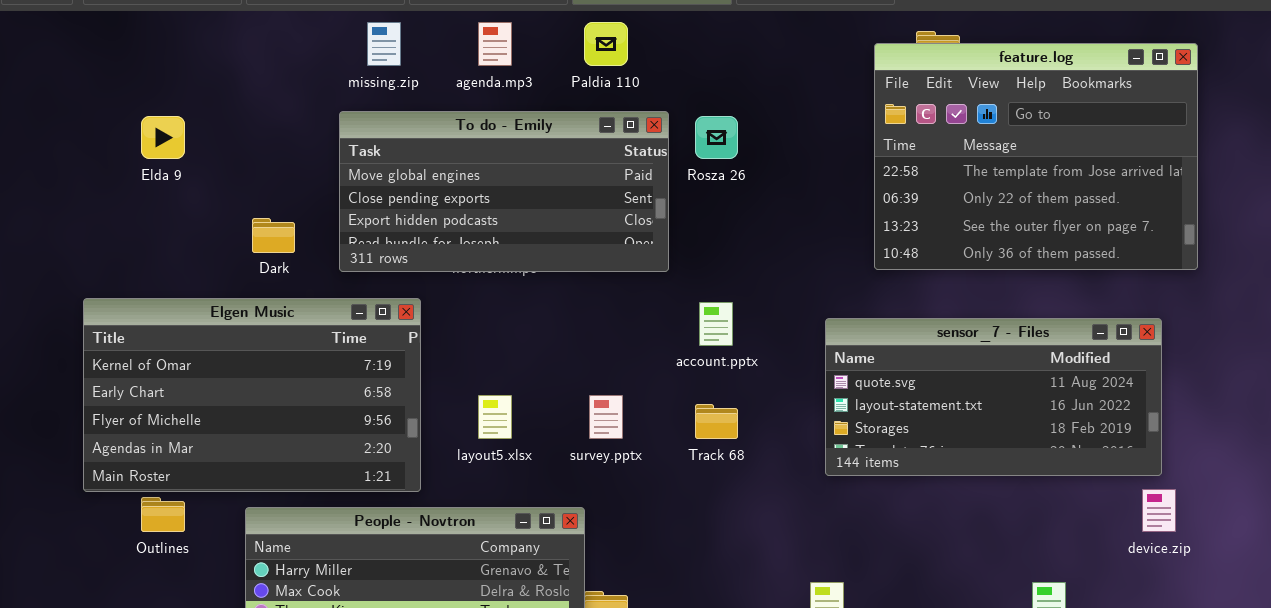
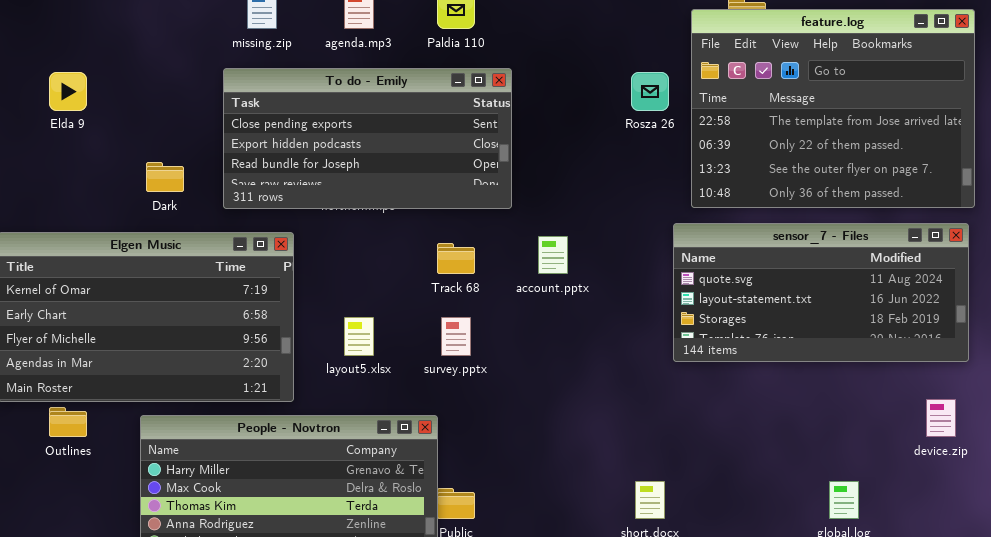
To do - Emily: [339,111,669,272] -> [223,68,512,209], scrolled down 1 row
Rosza 26: [695,116,738,159] -> [631,72,669,111], moved
sensor_7 - Files: [825,318,1162,476] -> [673,223,969,362], moved
Track 68: [695,404,738,439] -> [437,243,475,274], moved

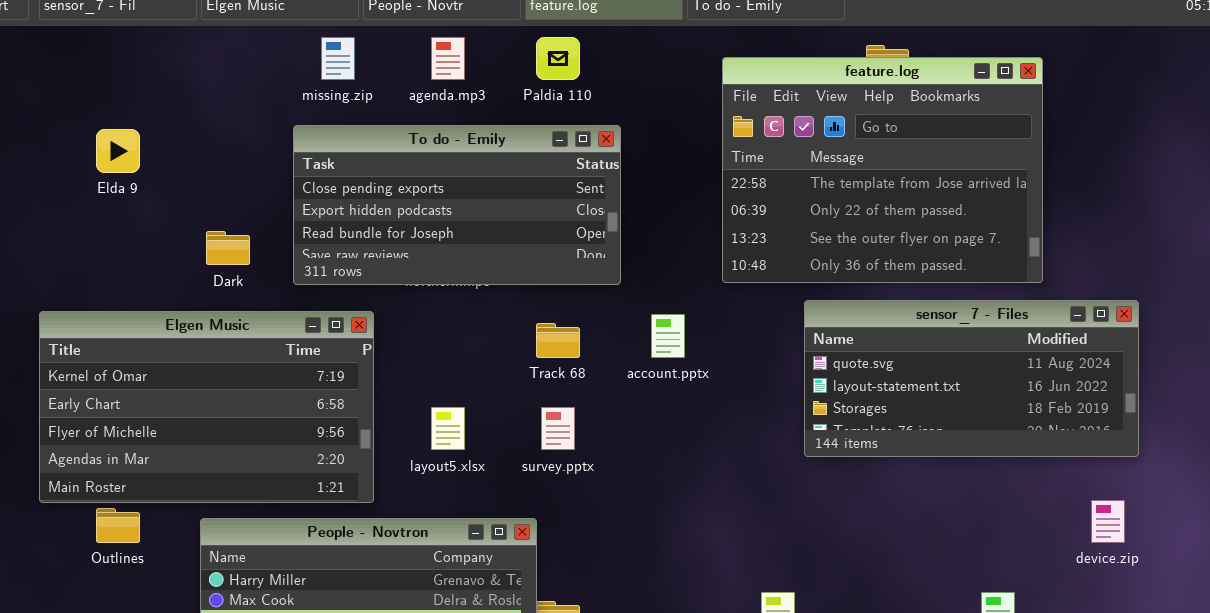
feature.log: [691,9,975,208] -> [722,57,1043,283], moved

